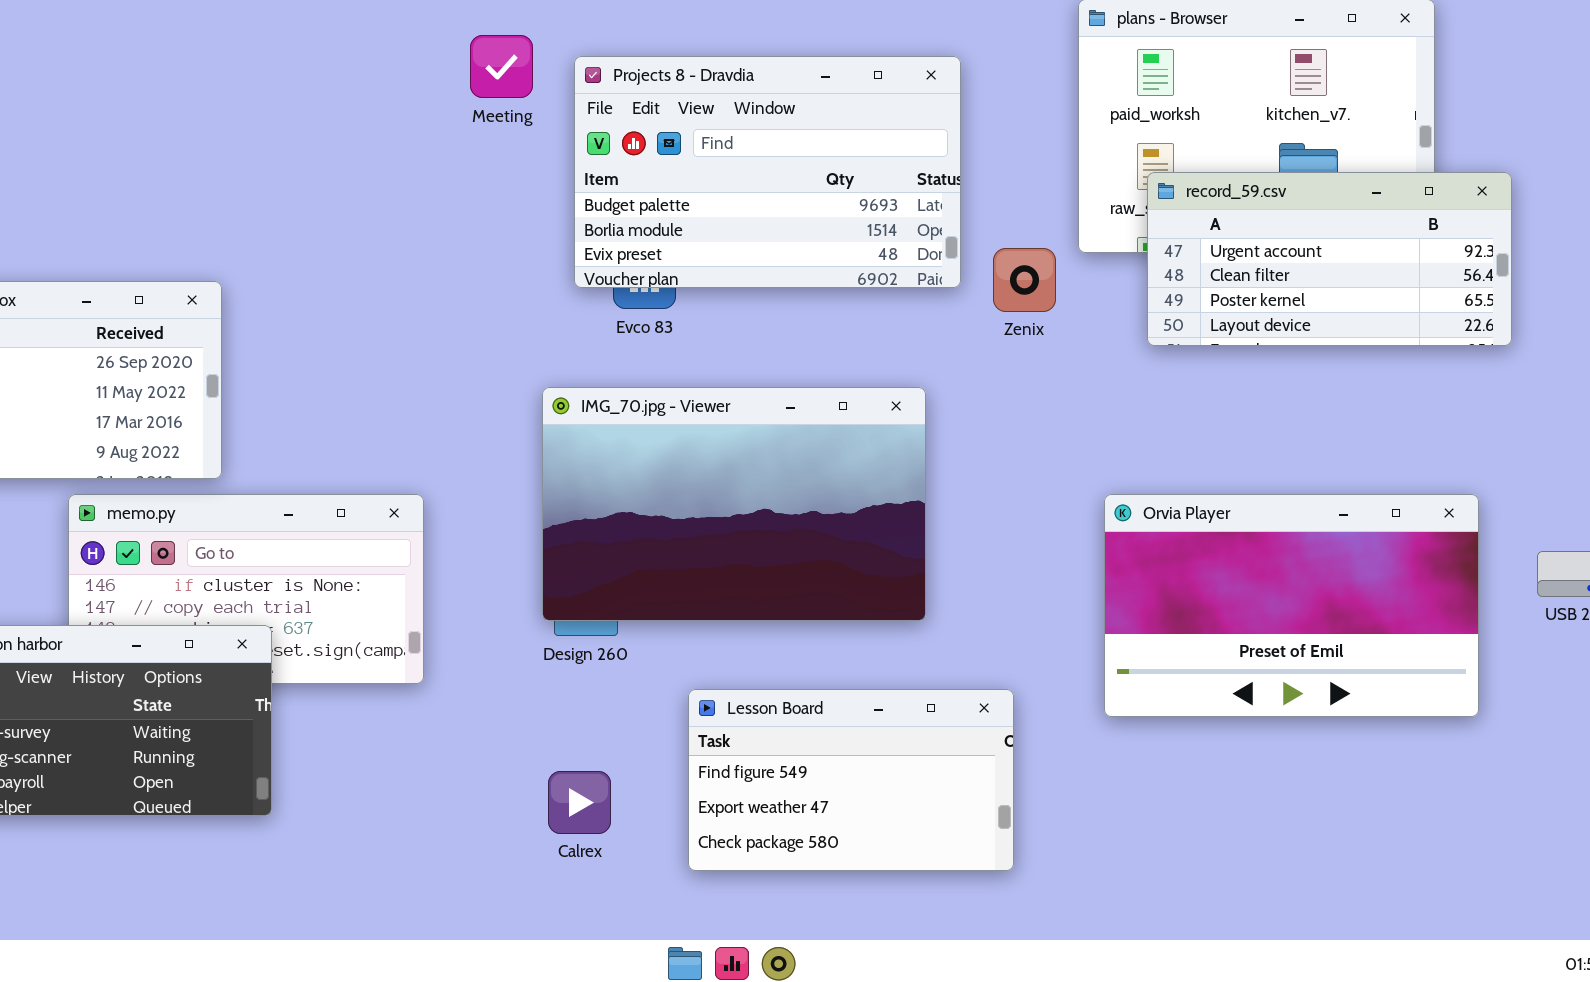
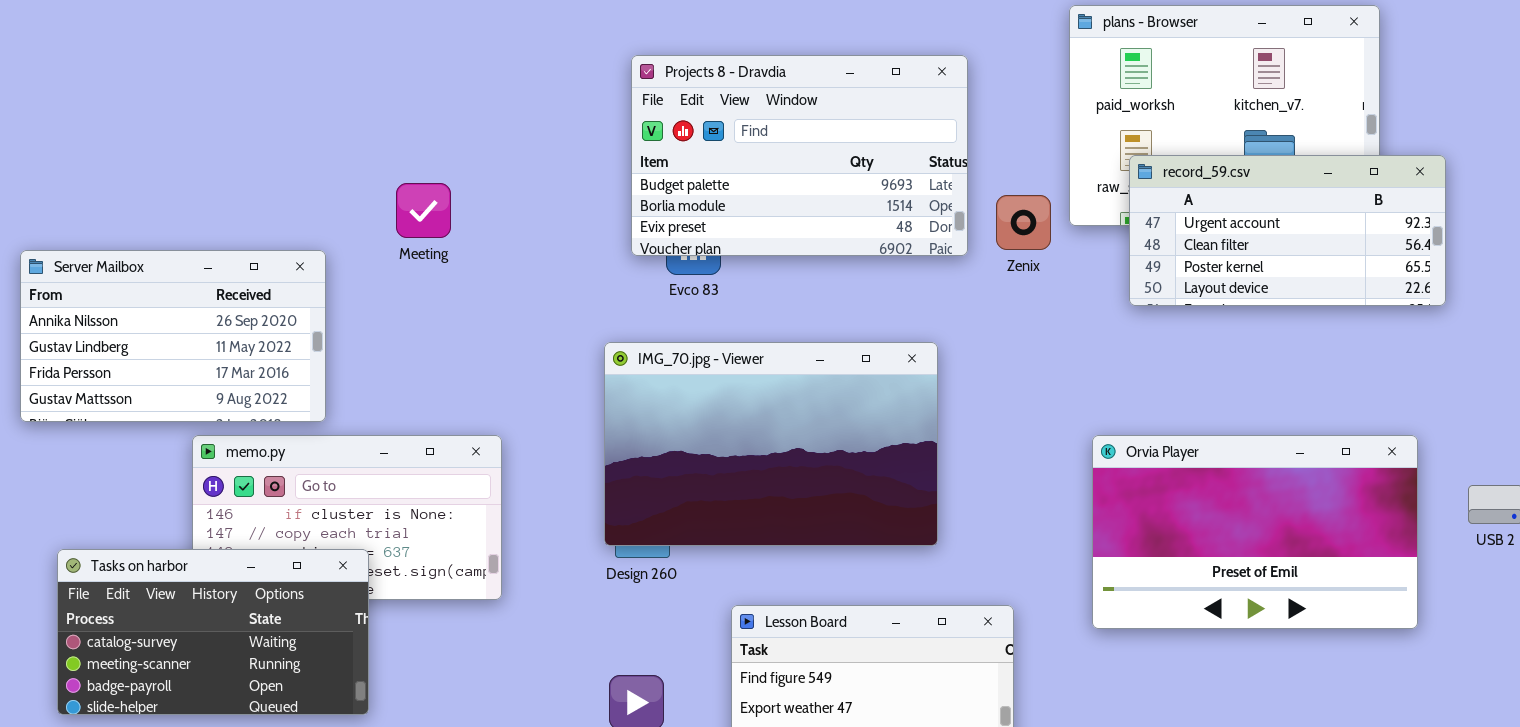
Meeting: [470,35,533,98] -> [396,183,451,238], moved
Zenix: [993,248,1056,312] -> [996,195,1051,250], moved

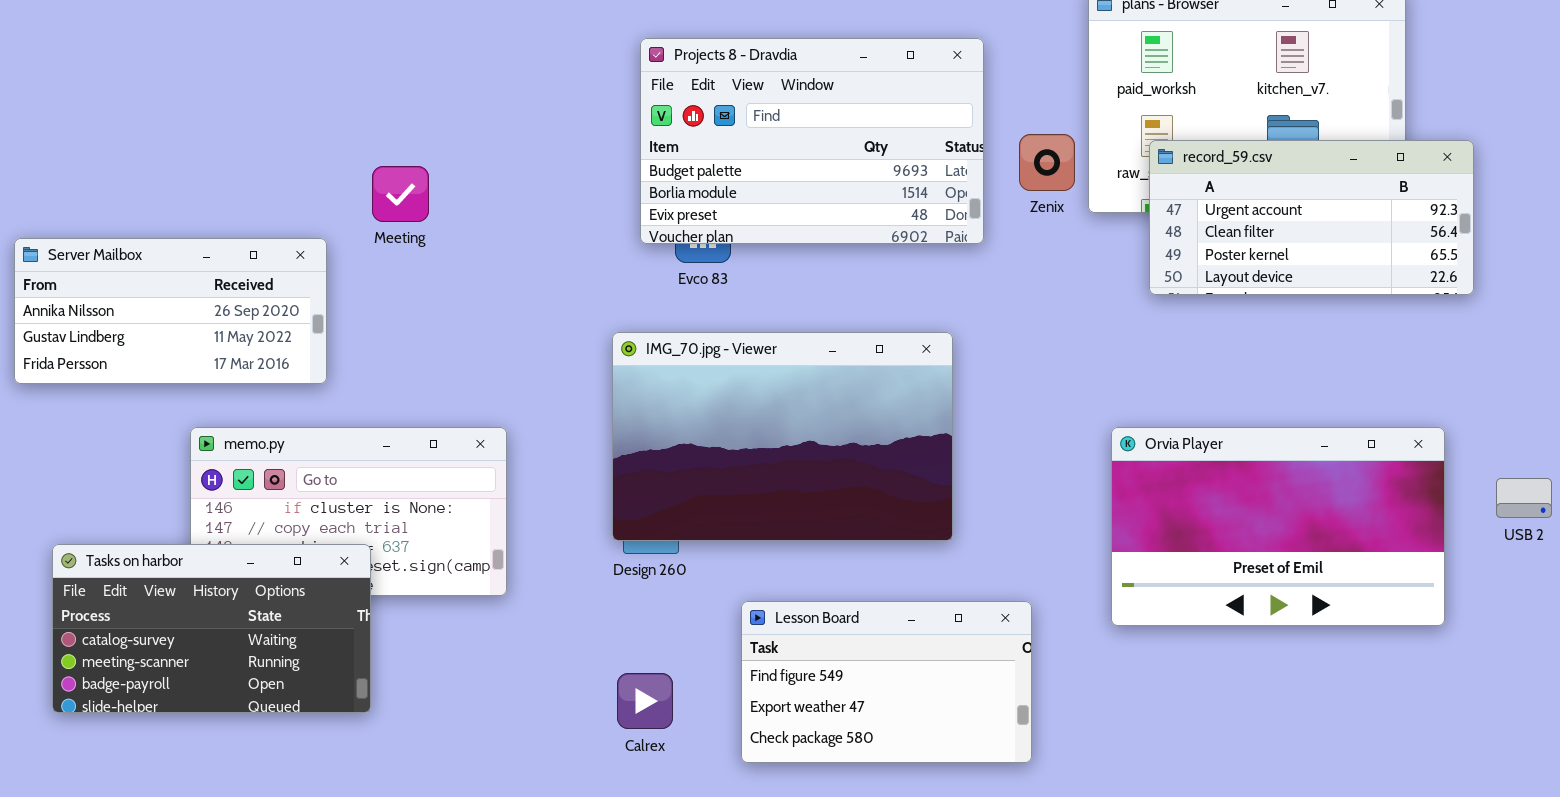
Meeting: [396,183,451,238] -> [372,166,429,222], moved
Zenix: [996,195,1051,250] -> [1019,134,1075,191], moved
Server Mailbox: [20,250,326,422] -> [14,238,327,384], resized

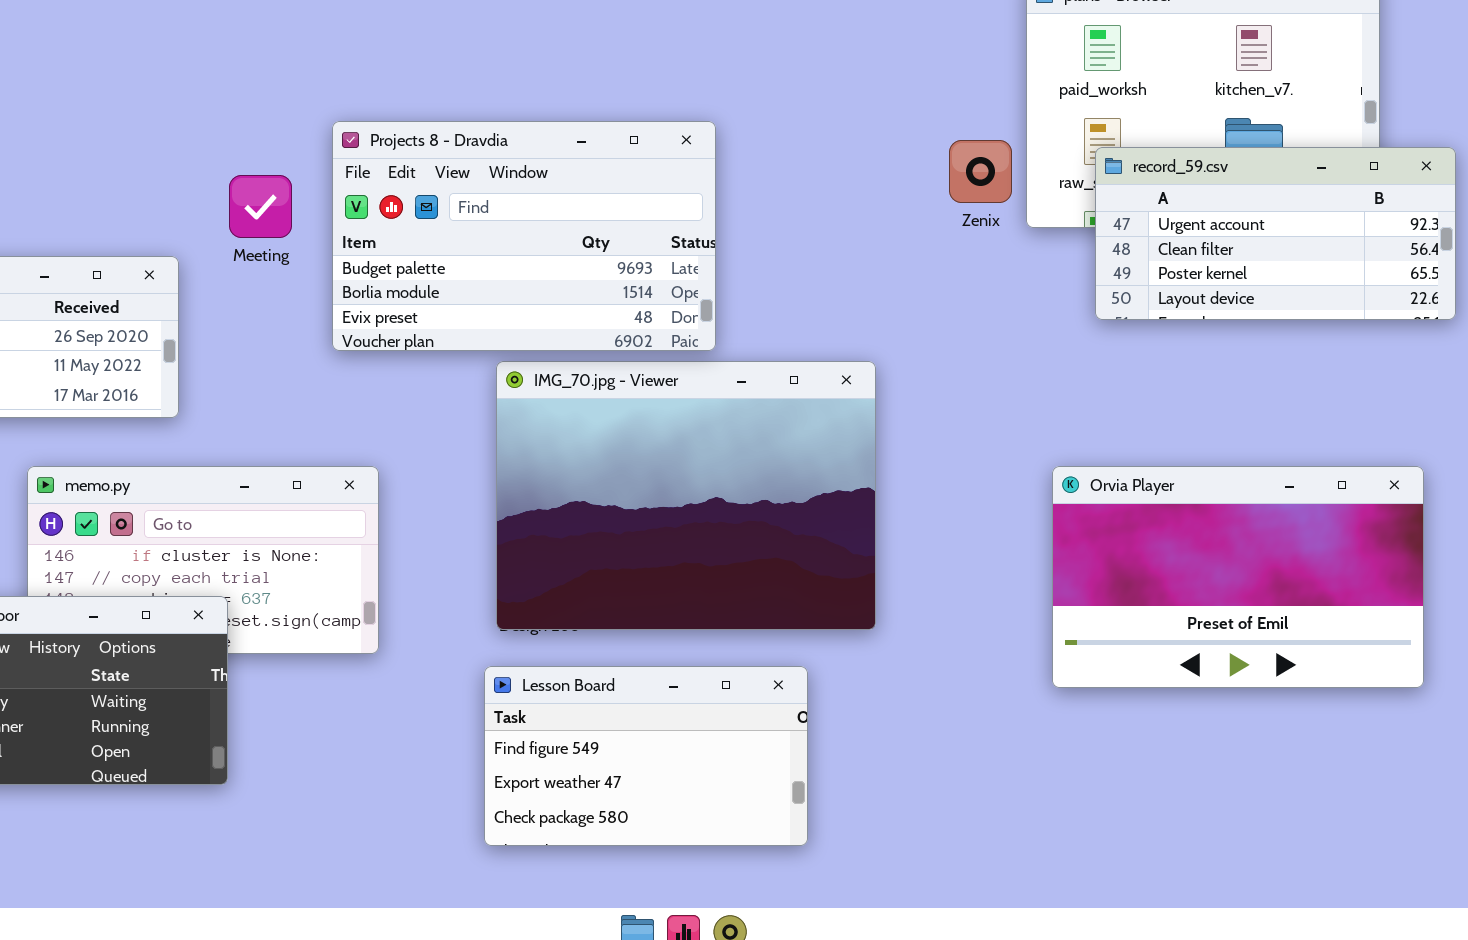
Projects 8 - Dravdia: [640,38,984,244] -> [332,121,716,351], moved
IMG_70.jpg - Viewer: [612,332,953,541] -> [496,361,876,630], resized
Lesson Board: [741,601,1032,763] -> [484,666,808,846], moved

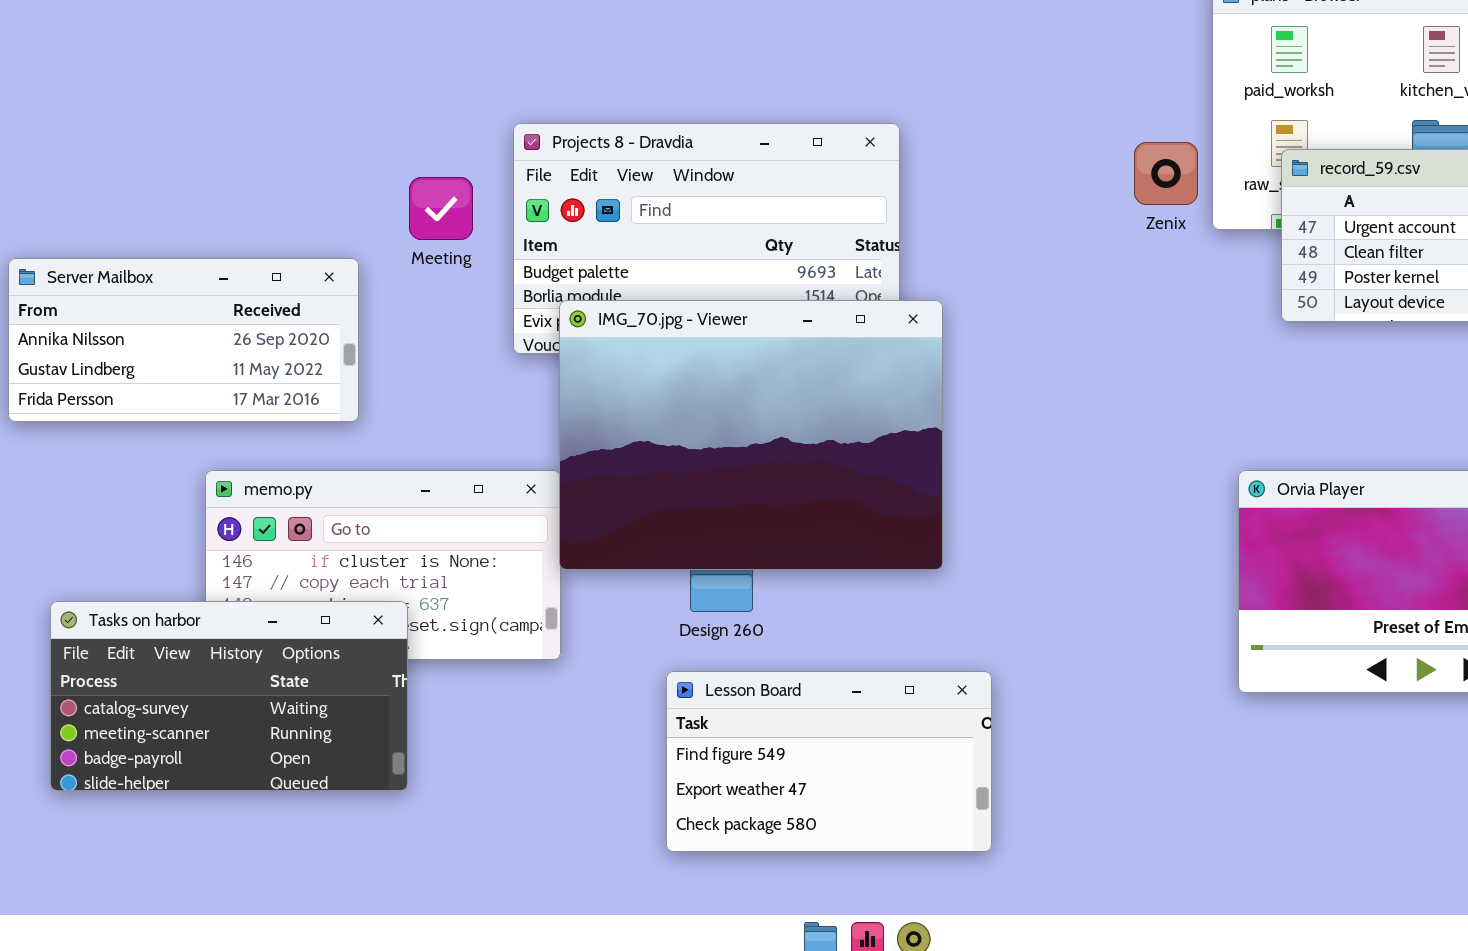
IMG_70.jpg - Viewer: [496,361,876,630] -> [559,300,943,570], moved

